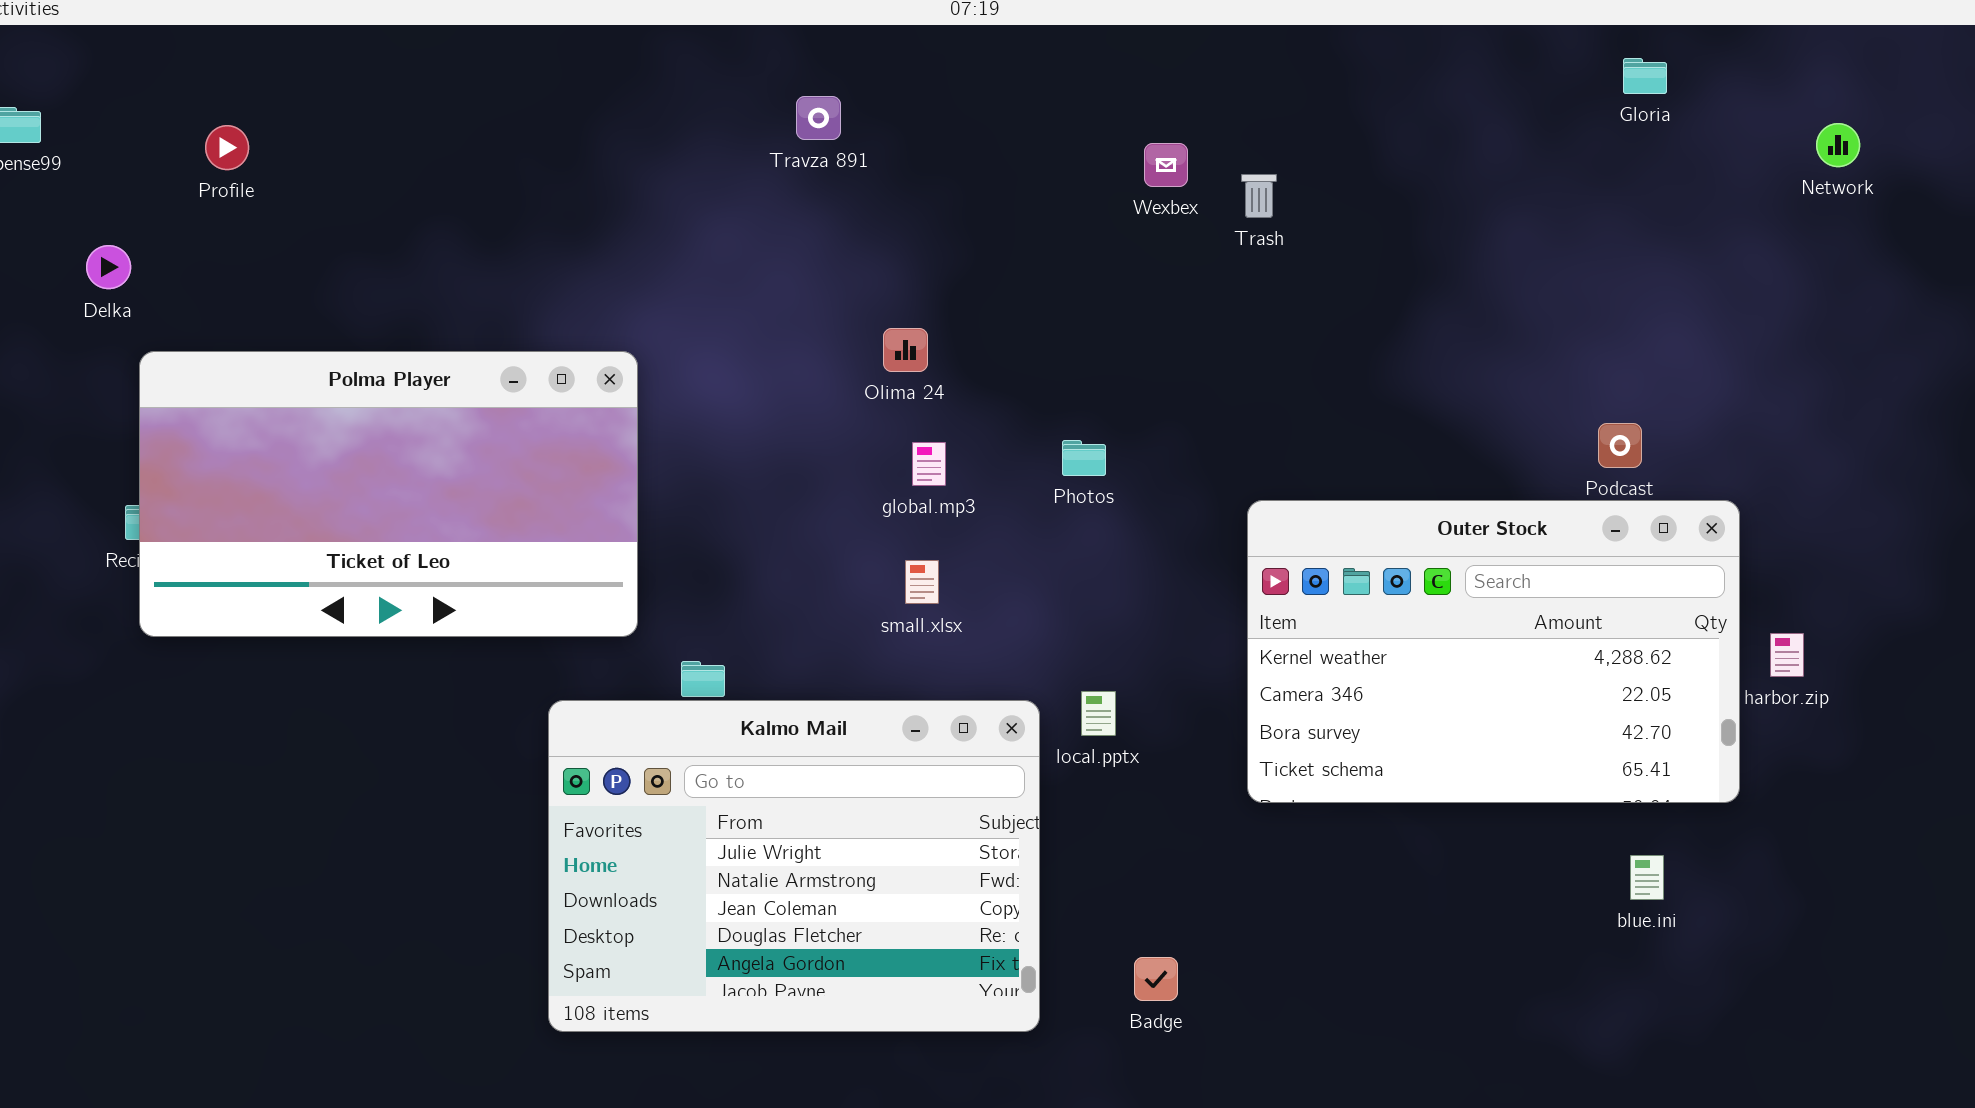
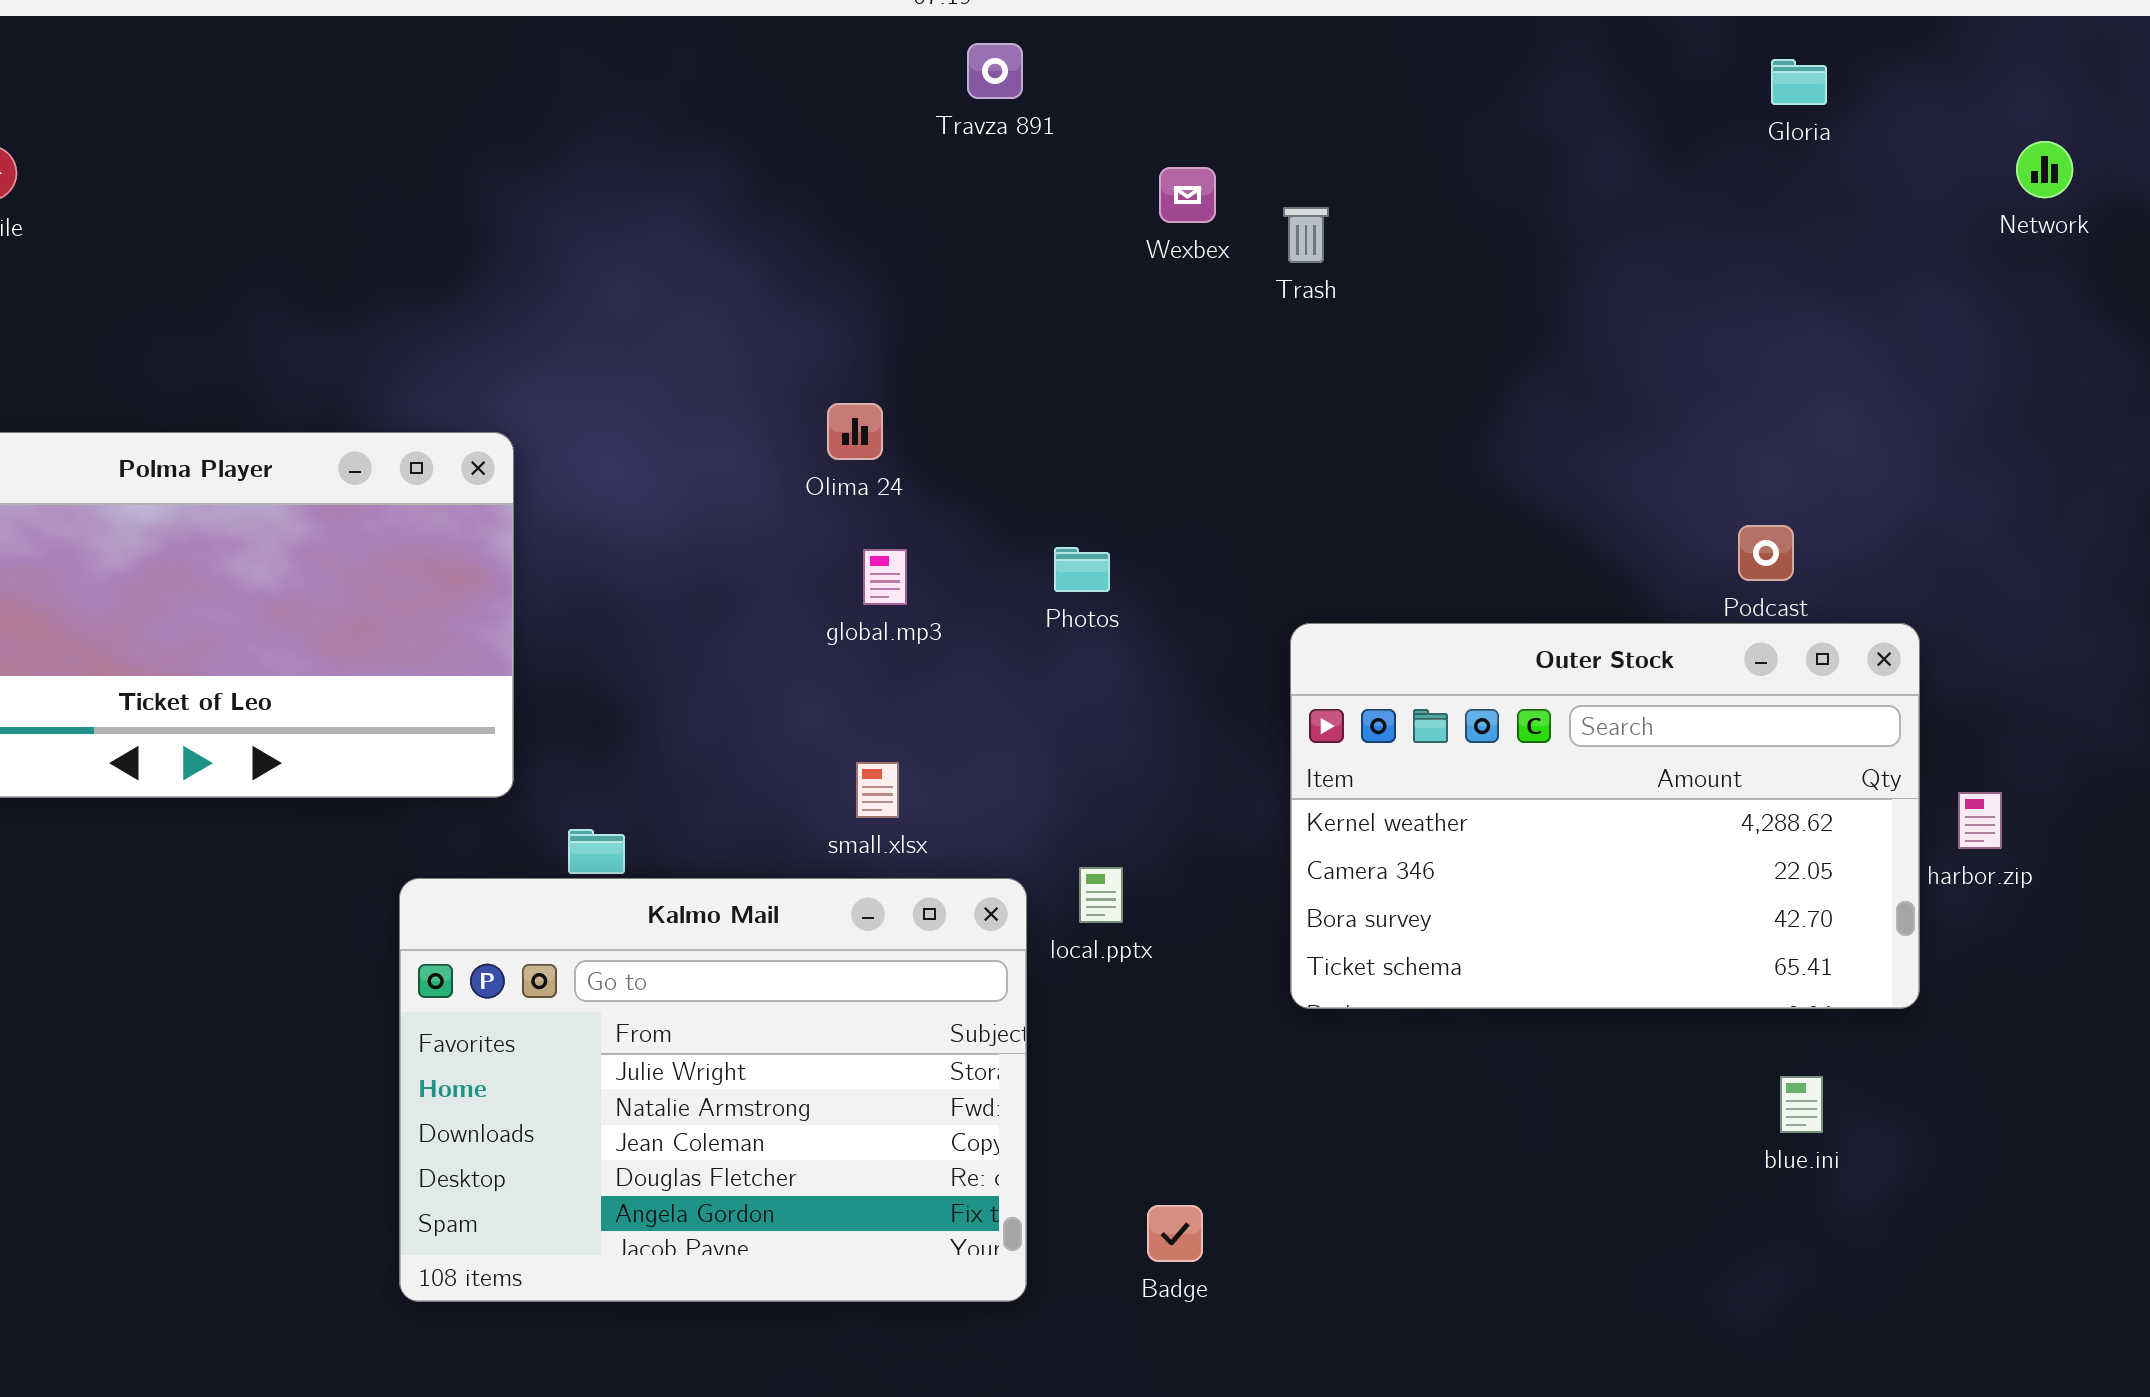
Travza 891: [796,96,841,140] -> [967,43,1023,99], moved
small.xlsx: [905,560,939,604] -> [856,762,899,818], moved

